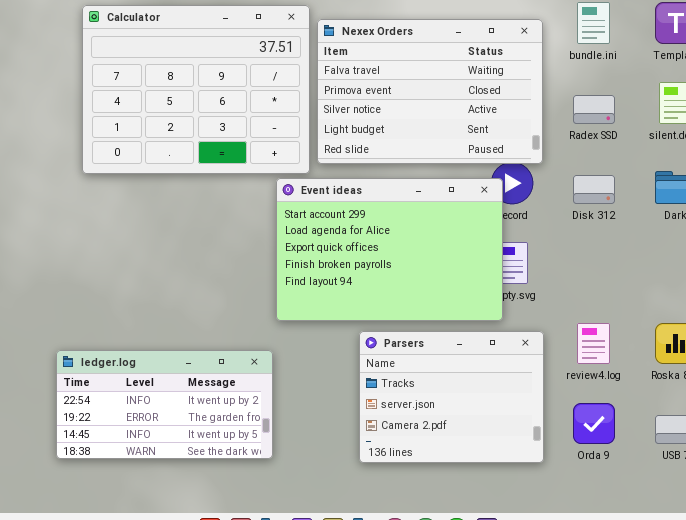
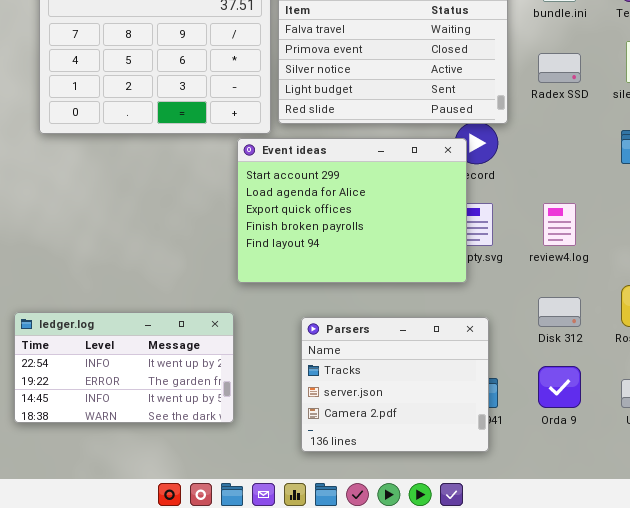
Disk 312: [573,175,615,204] -> [538,297,581,327], moved
review4.log: [577,323,610,364] -> [543,203,576,246], moved
Parsers: [359,331,544,463] -> [301,317,489,452], moved

